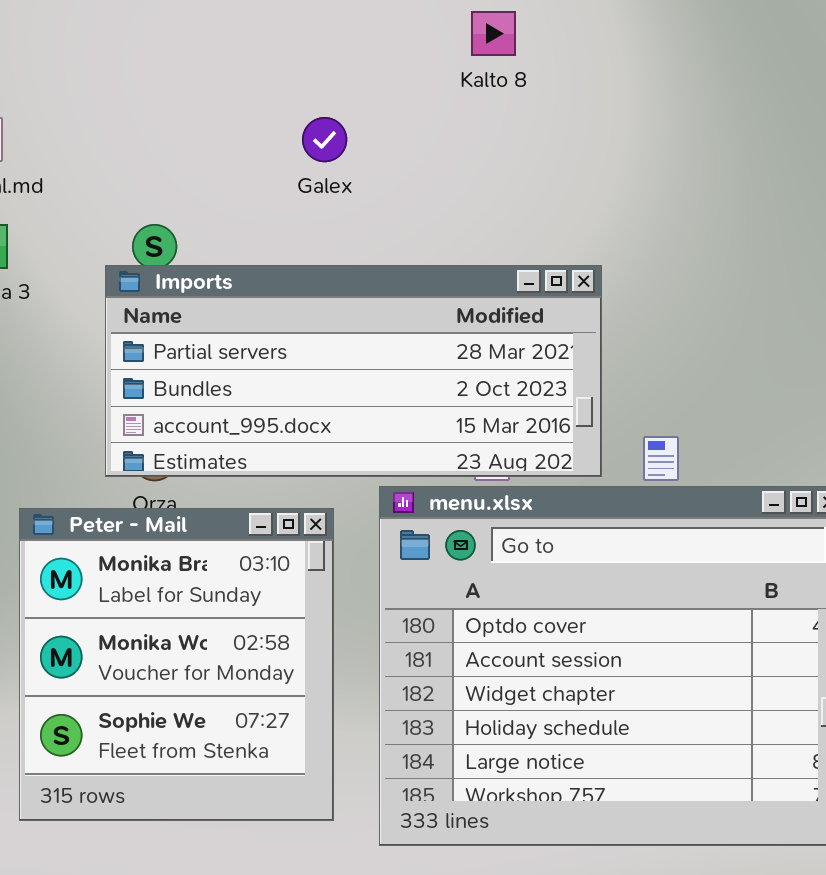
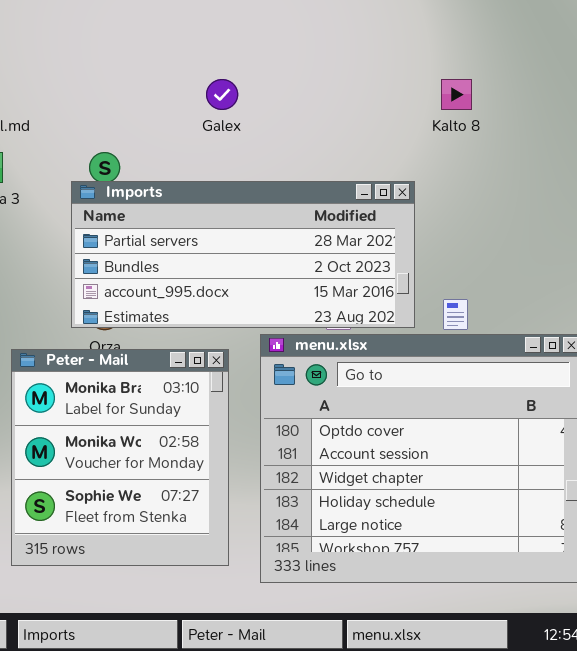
Kalto 8: [471,11,516,56] -> [441,79,472,110], moved

